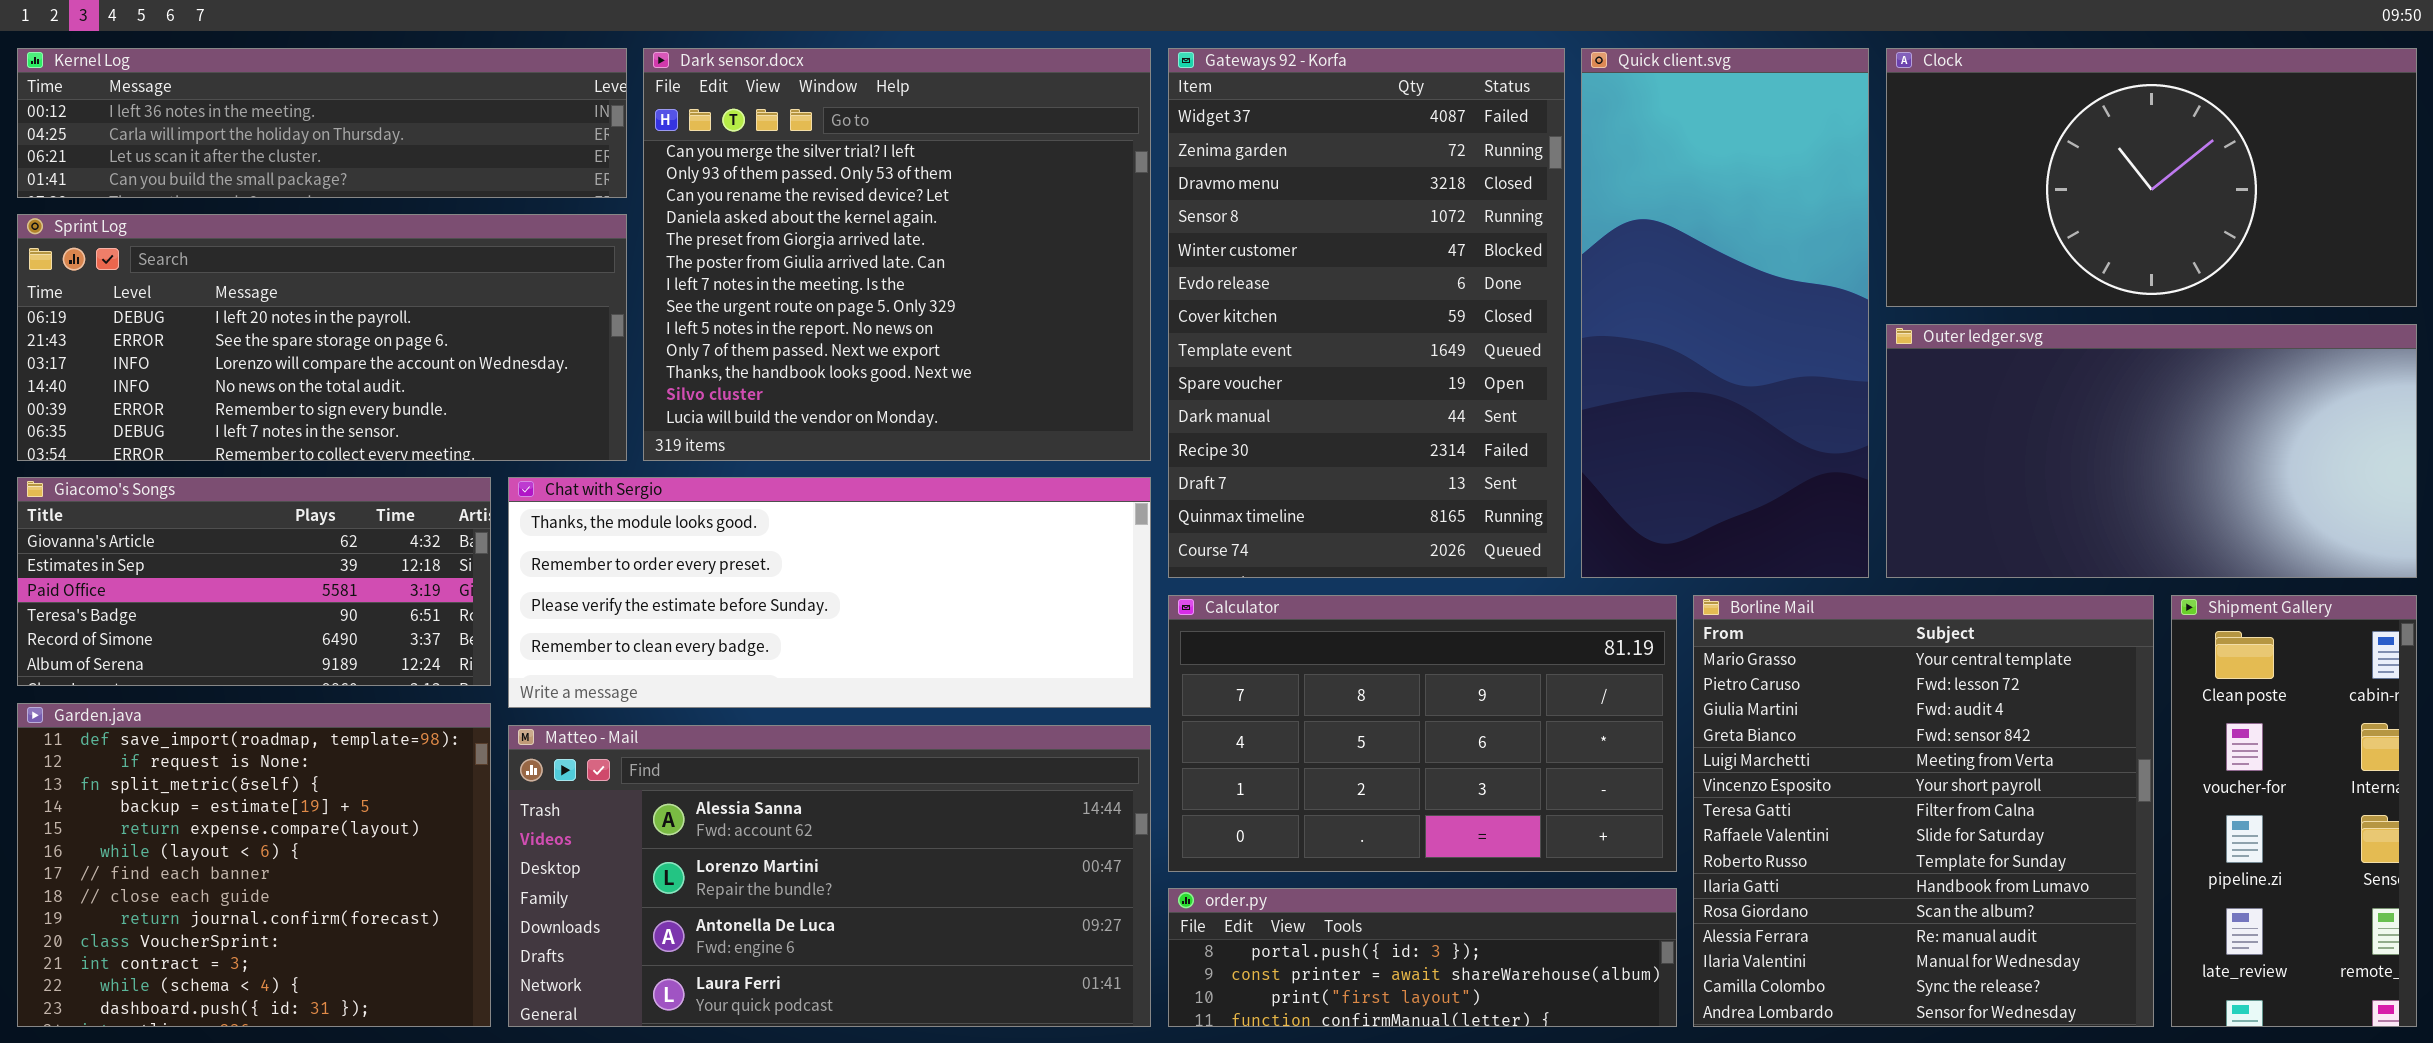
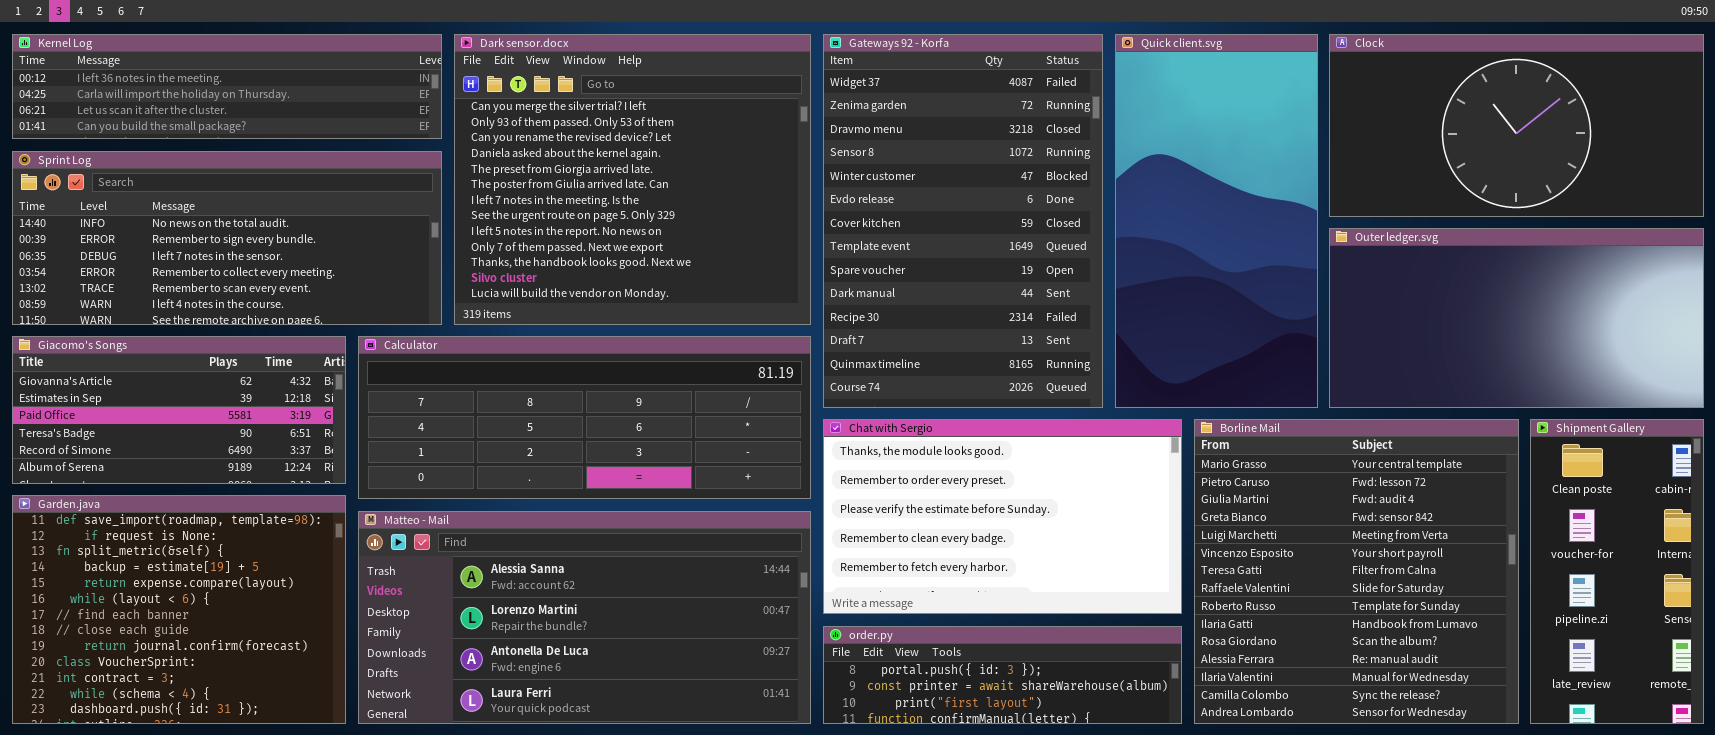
Sprint Log: [17,214,627,461] -> [12,151,442,325], scrolled down 3 rows
Chat with Sergio: [508,477,1151,708] -> [823,419,1182,614], moved, resized
Calculator: [1168,595,1677,872] -> [358,336,811,499], moved, resized

